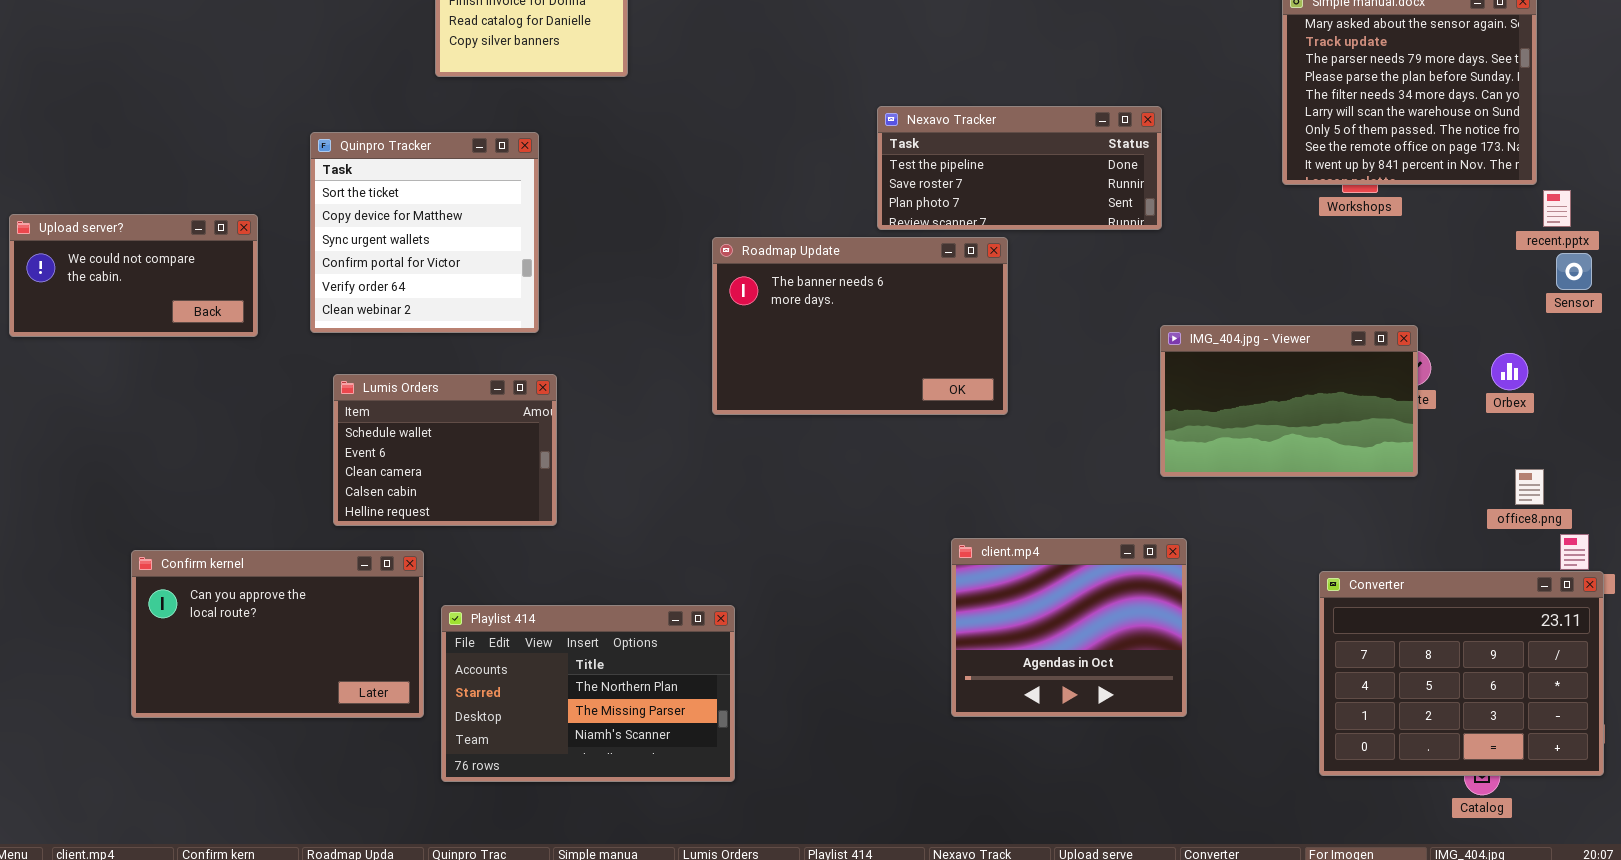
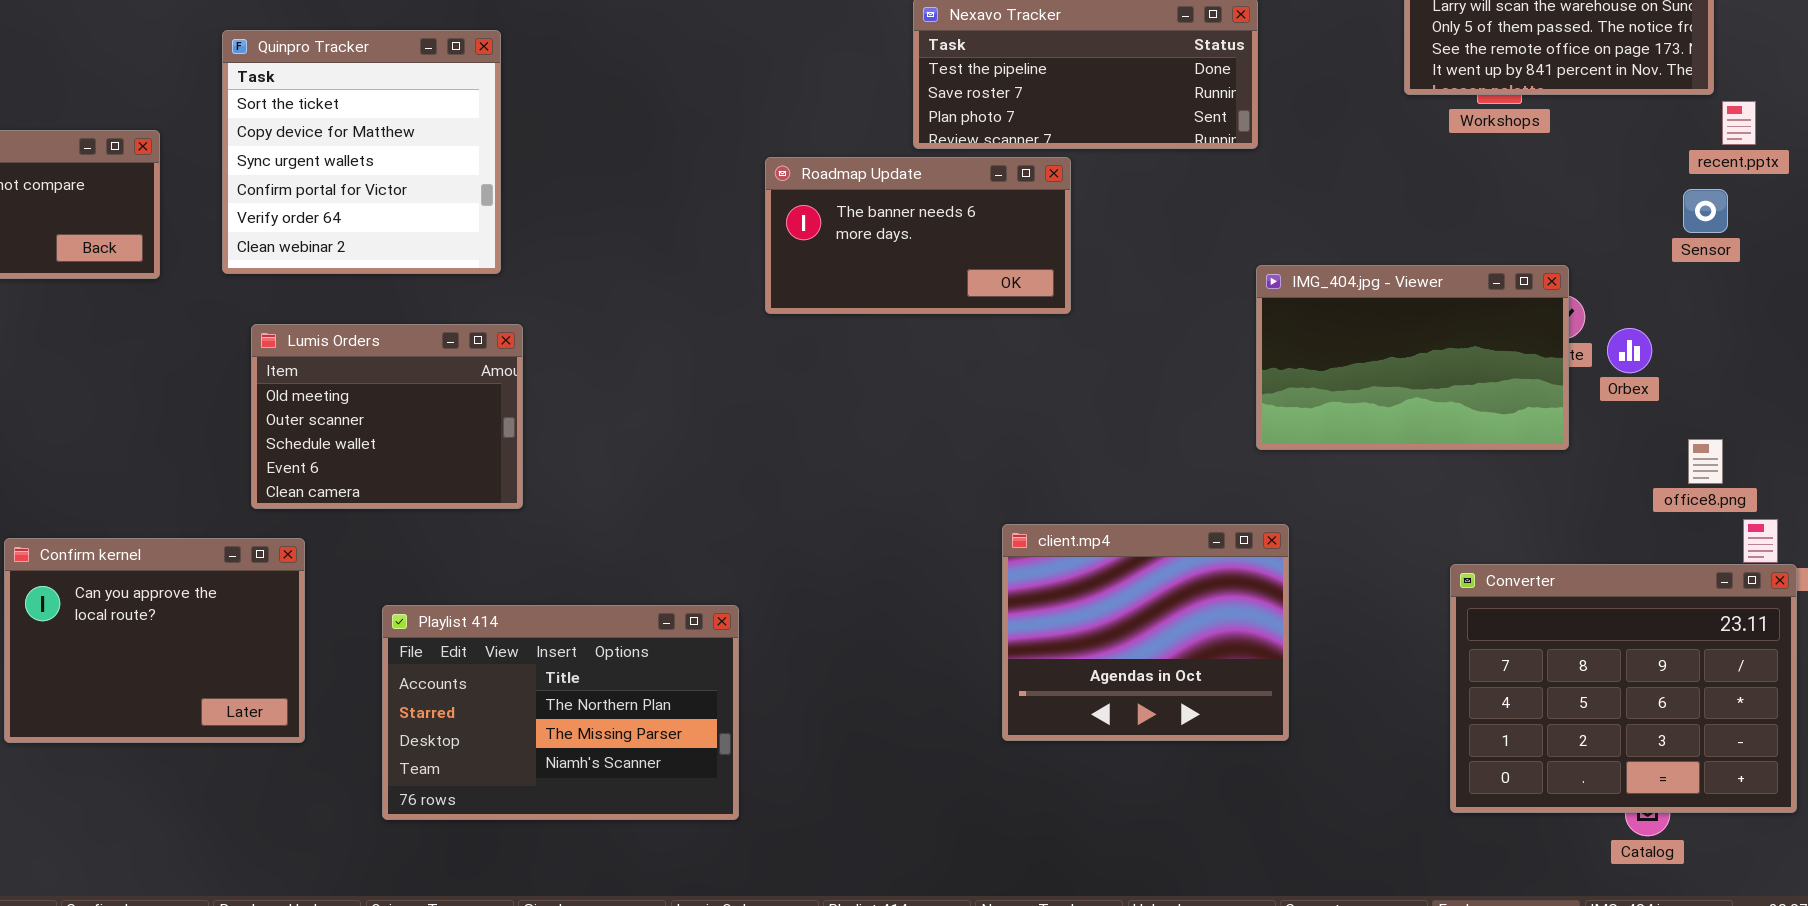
Roadmap Update: [712,237,1008,415] -> [765,157,1071,314], resized
Sensor: [1556,253,1592,290] -> [1683,189,1728,233], moved
Orbex: [1491,353,1528,390] -> [1607,328,1652,373], moved
Lumis Orders: [333,374,557,526] -> [251,324,523,509], scrolled up 2 rows
Confirm kernel: [131,550,424,718] -> [4,538,305,743], resized

